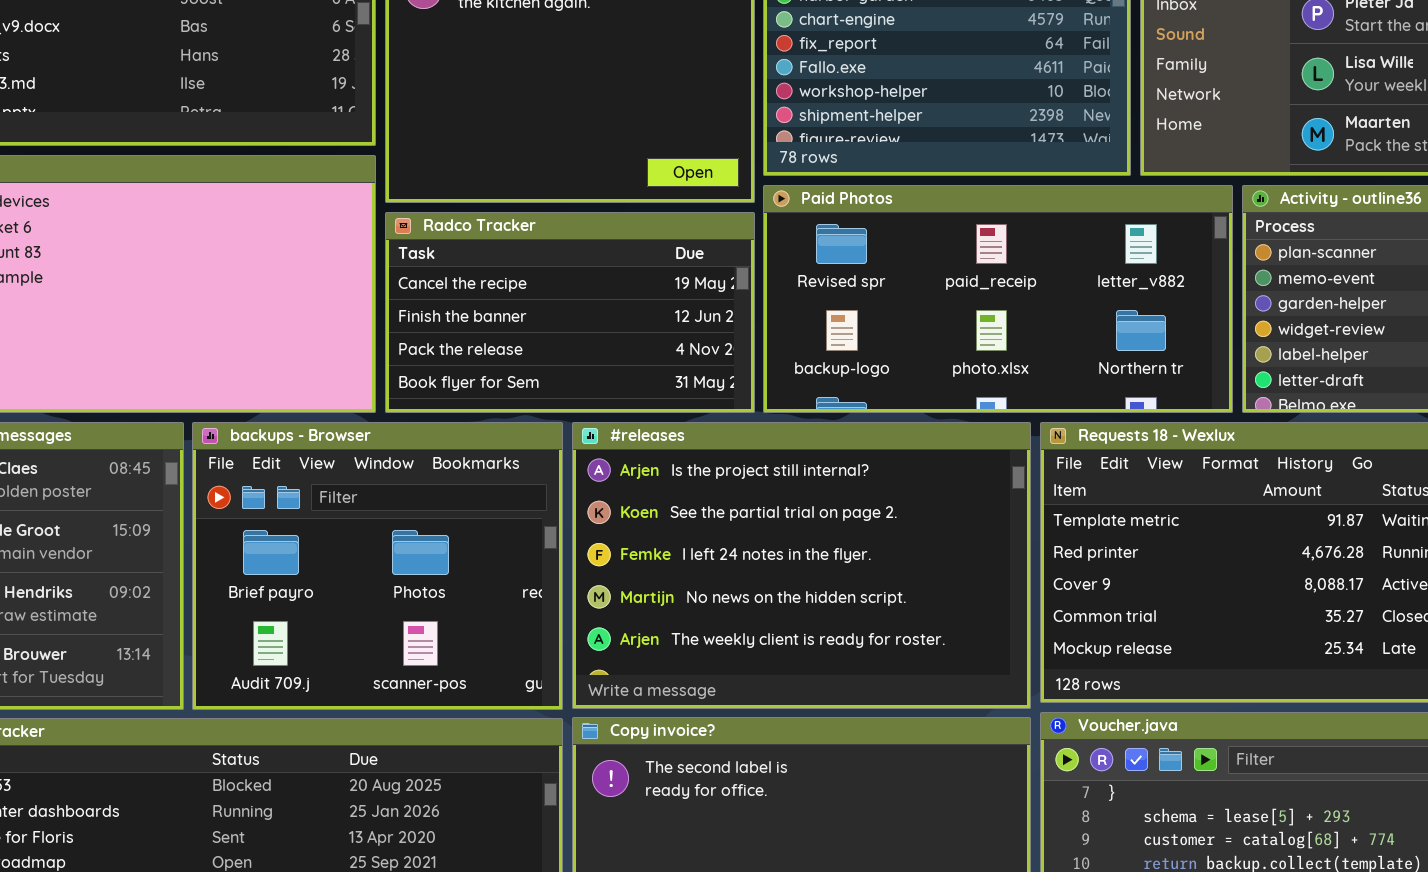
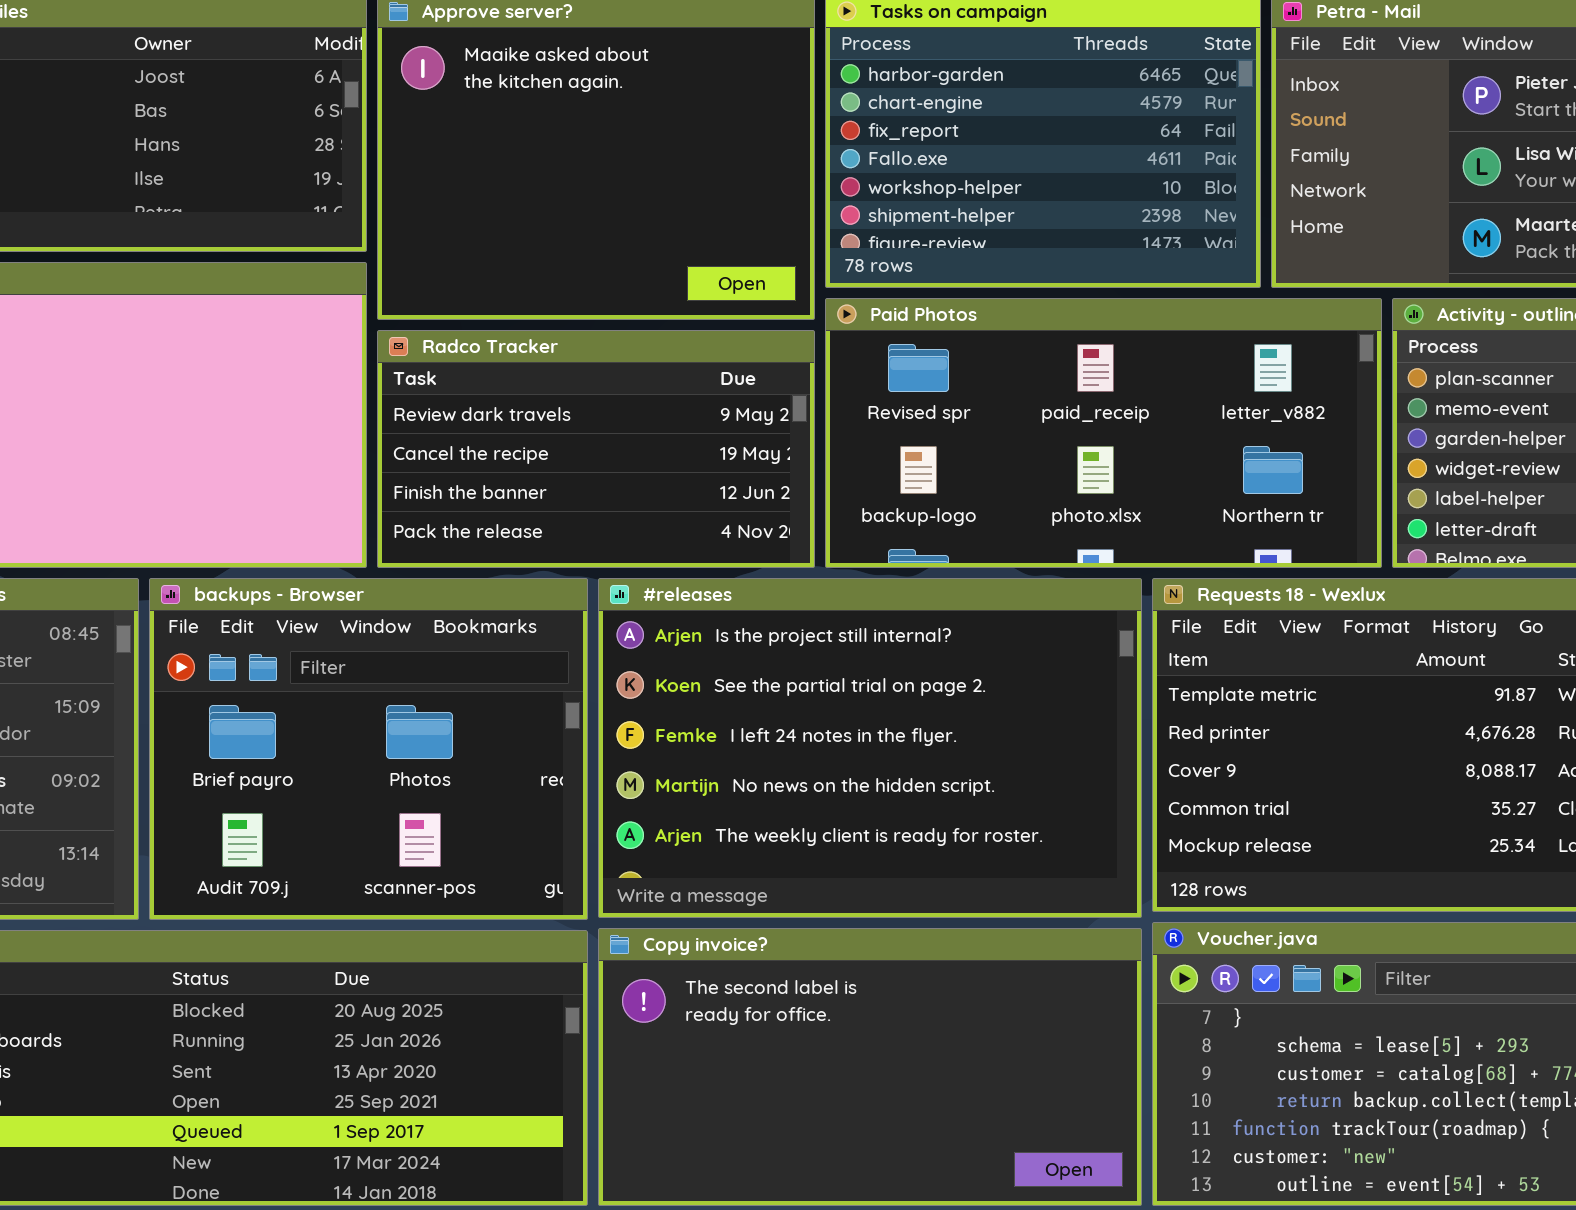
Radco Tracker: [385,212,755,413] -> [377,330,815,568], scrolled up 1 row

